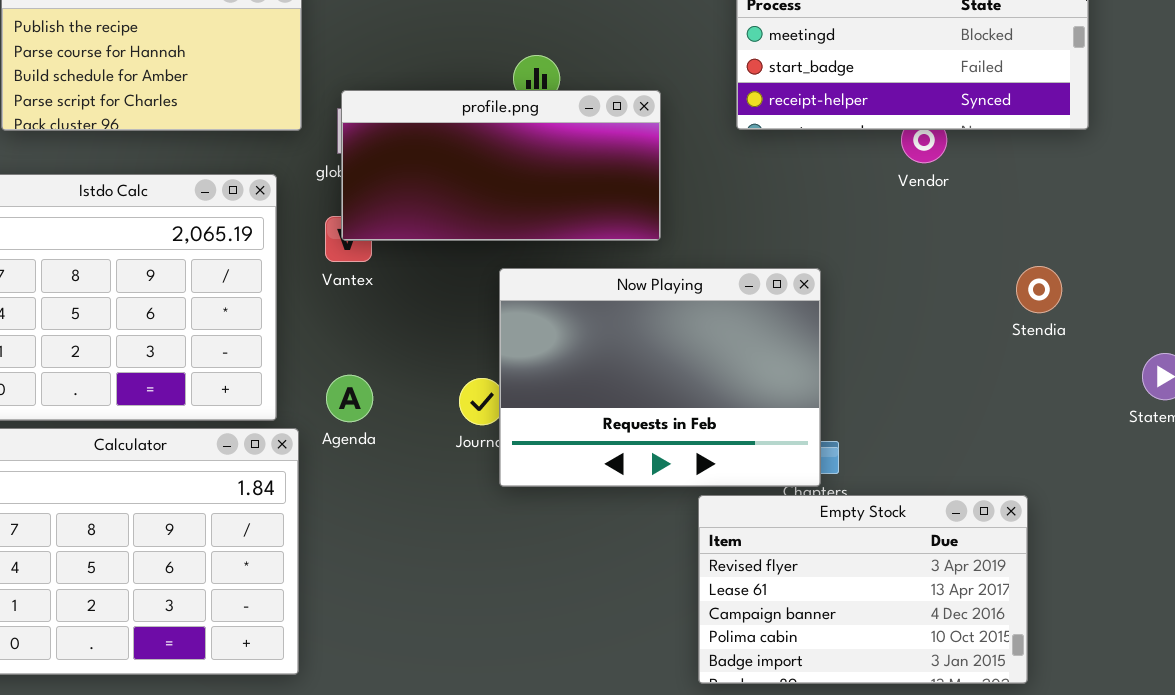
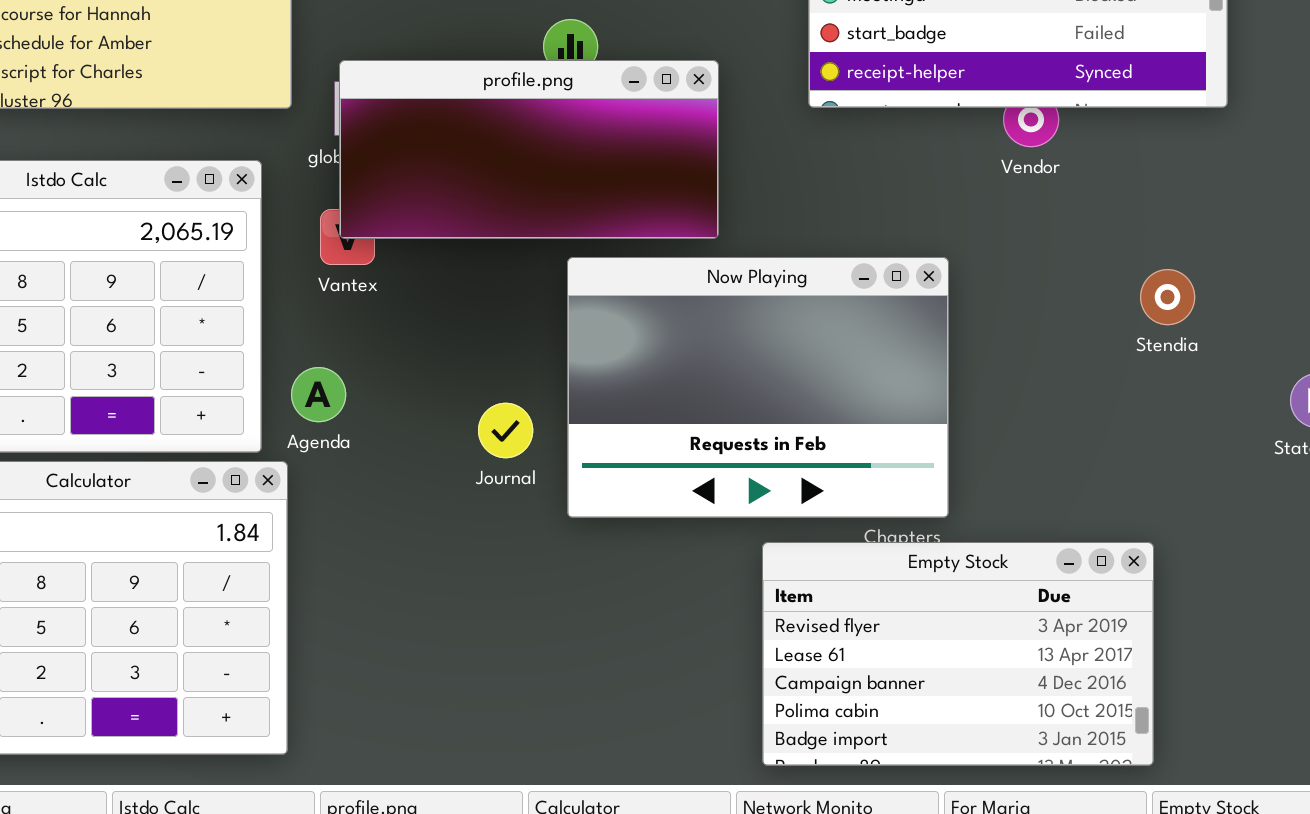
Now Playing: [499,268,821,487] -> [567,257,949,518], moved
Agenda: [326,375,373,422] -> [291,367,346,422], moved

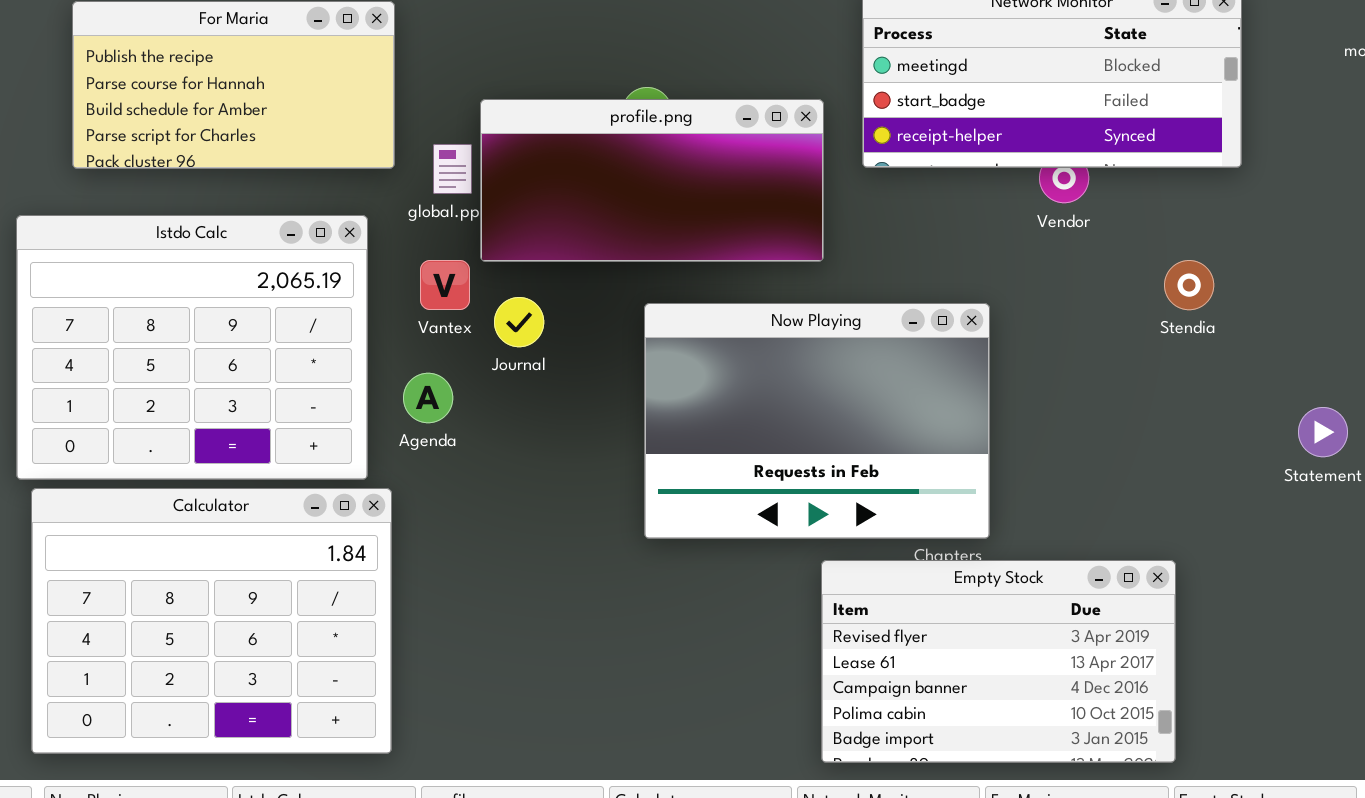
profile.png: [339,60,719,239] -> [480,99,824,262], moved
Stendia: [1140,269,1195,325] -> [1164,260,1214,310], moved
Agenda: [291,367,346,422] -> [403,373,453,423], moved
Journal: [478,403,533,458] -> [494,297,544,347], moved

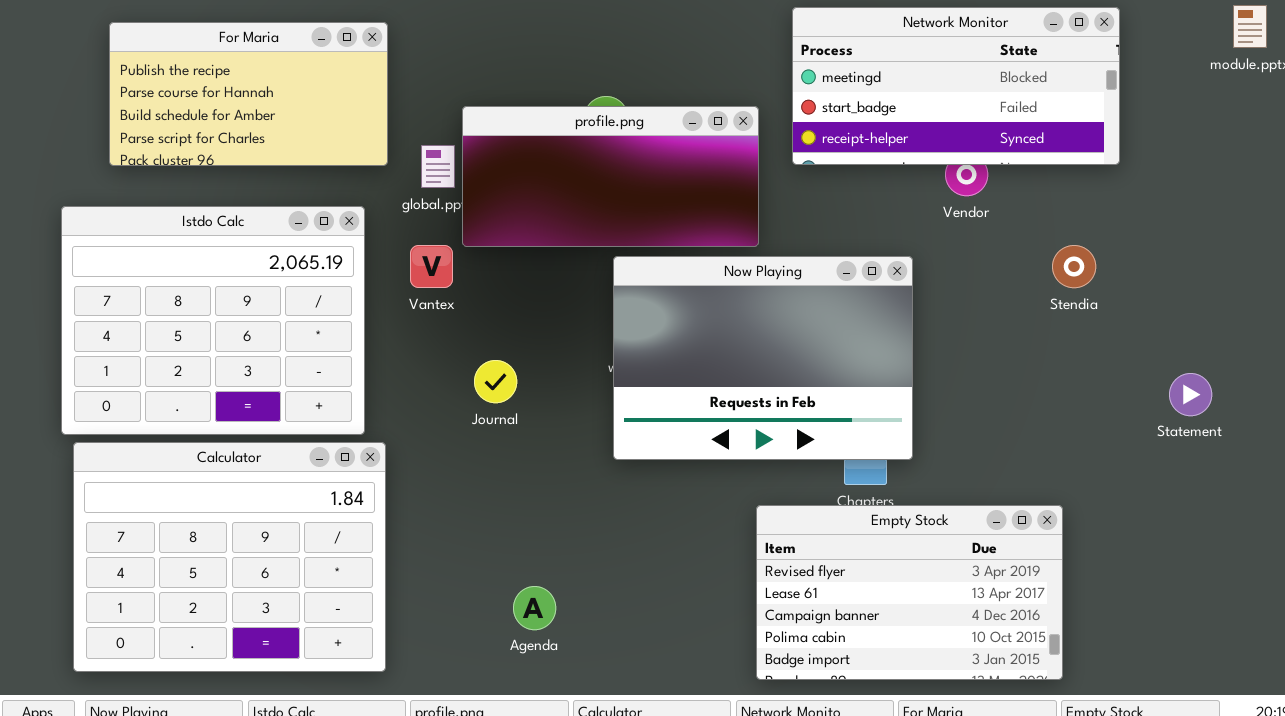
Journal: [494,297,544,347] -> [474,360,517,403], moved
Now Playing: [644,303,990,539] -> [613,256,913,460], moved
Agenda: [403,373,453,423] -> [513,586,556,630], moved

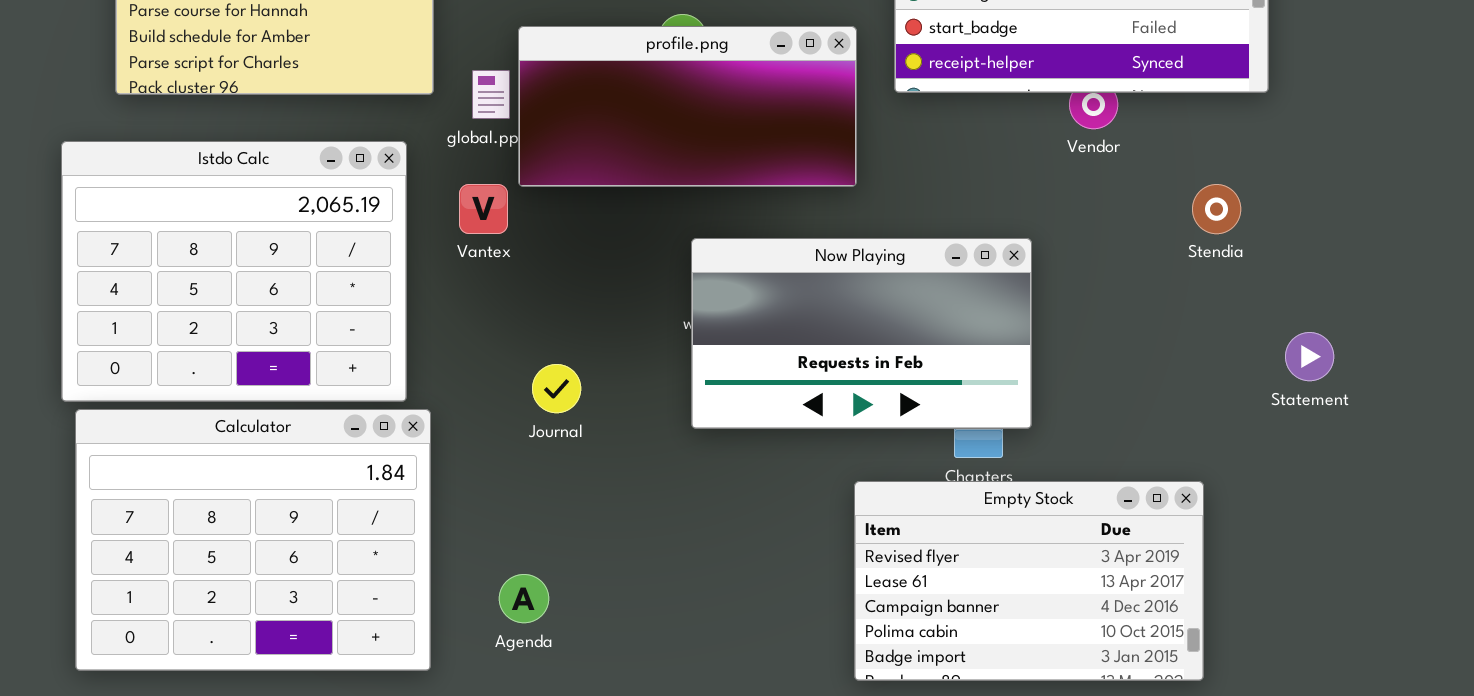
Now Playing: [613,256,913,460] -> [691,238,1032,429], resized
Journal: [474,360,517,403] -> [532,364,581,413], moved
Statement: [1169,373,1212,416] -> [1285,332,1334,381], moved
Agenda: [513,586,556,630] -> [499,574,549,623], moved

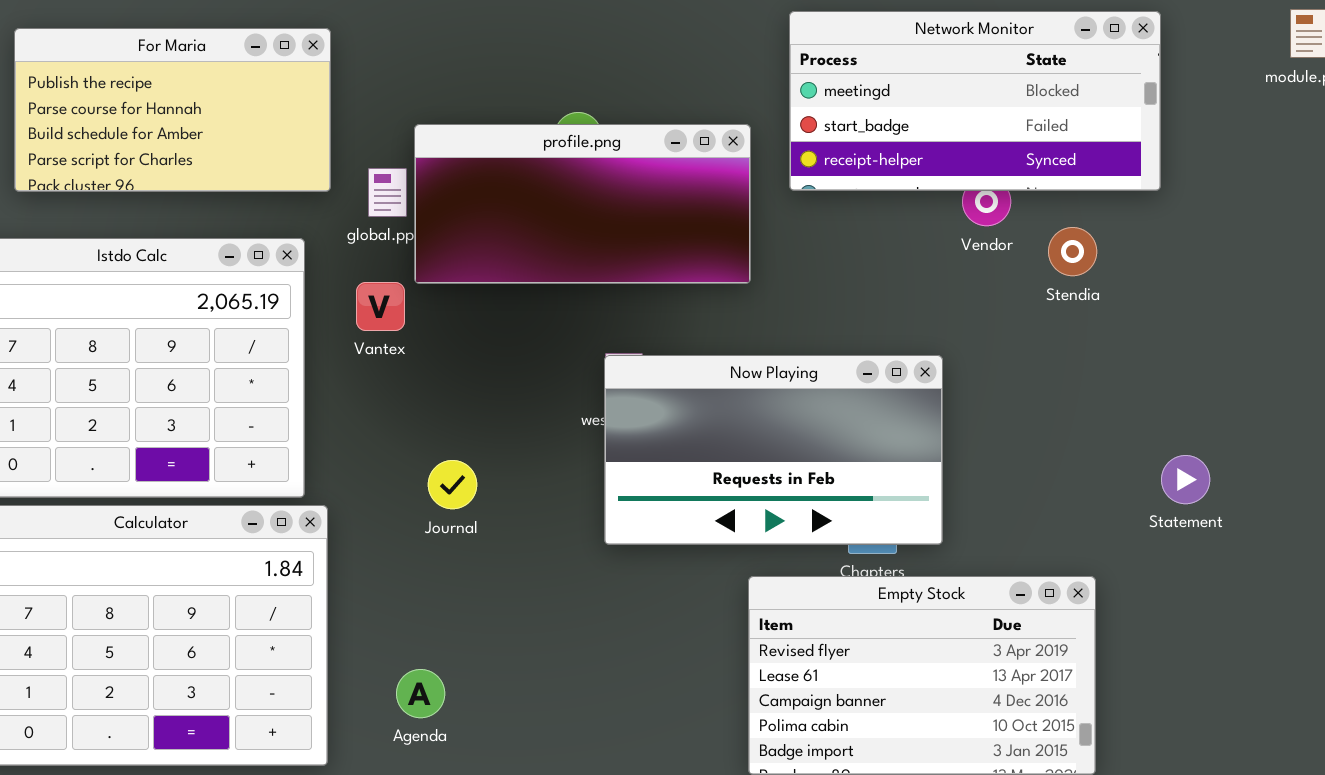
Stendia: [1192,184,1241,234] -> [1048,227,1097,276], moved
Now Playing: [691,238,1032,429] -> [604,355,943,545], moved
Statement: [1285,332,1334,381] -> [1161,455,1210,504], moved

